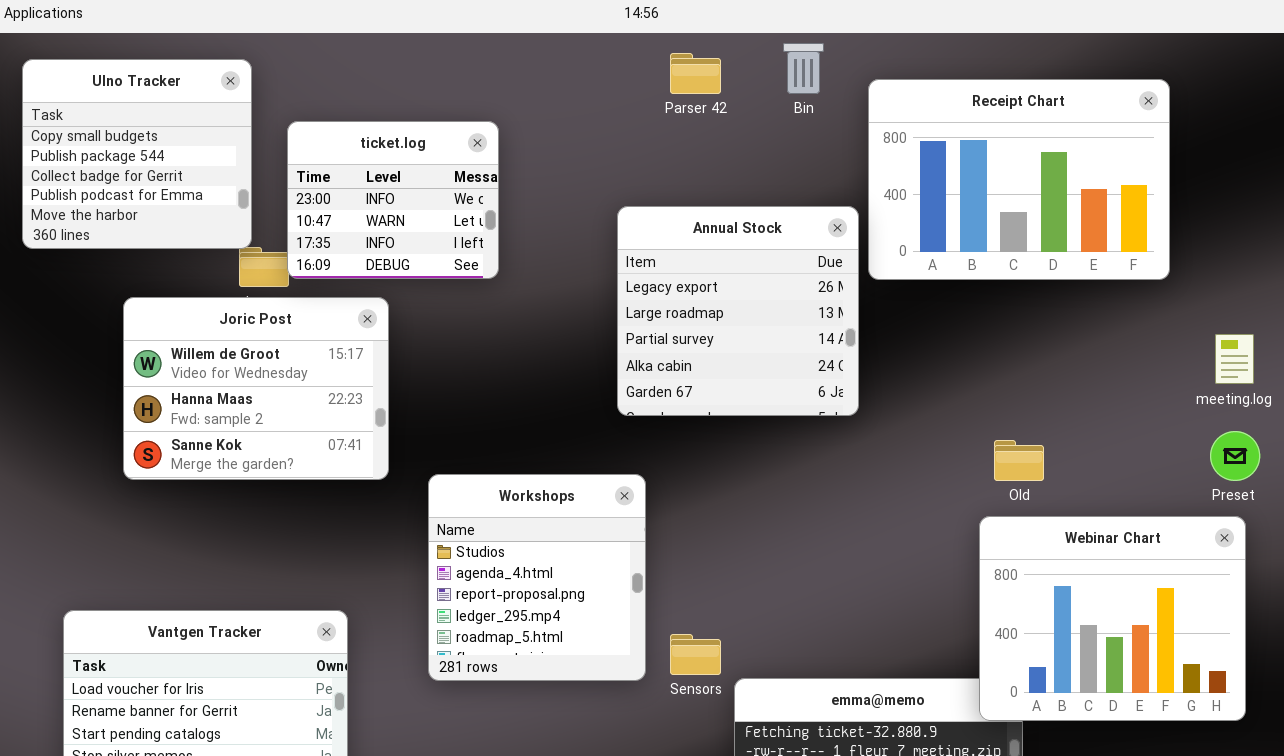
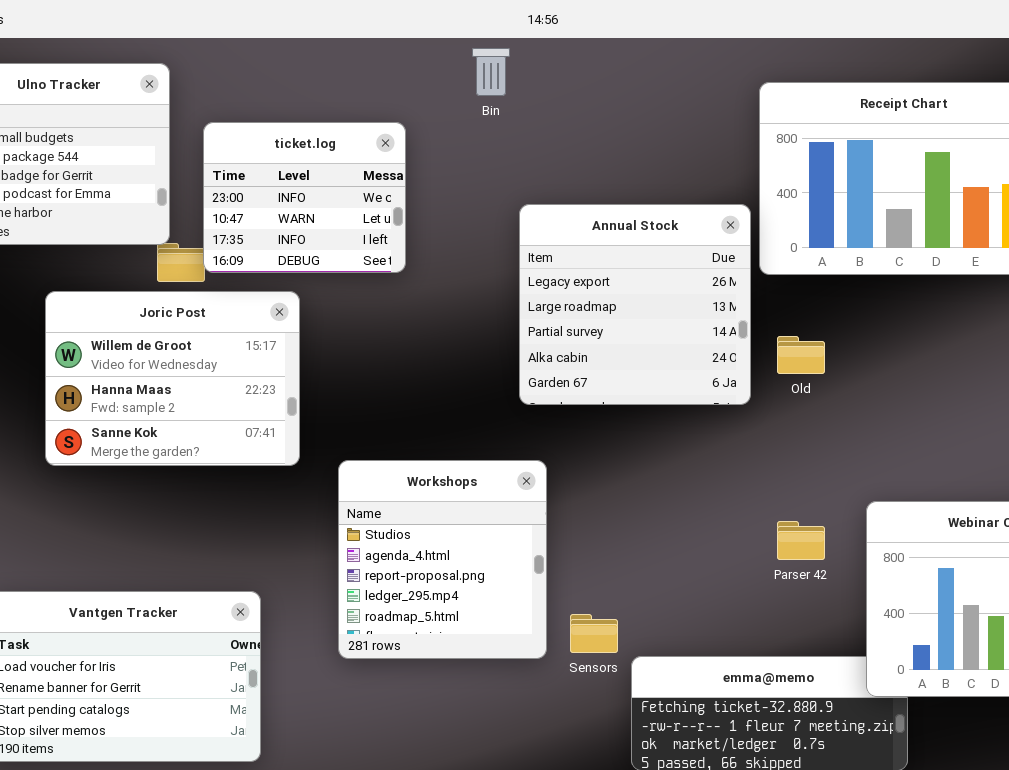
Bin: [783,43,824,94] -> [472,48,510,96], moved
Parser 42: [670,53,721,94] -> [777,521,825,560], moved
Old: [994,440,1044,481] -> [777,336,825,374], moved

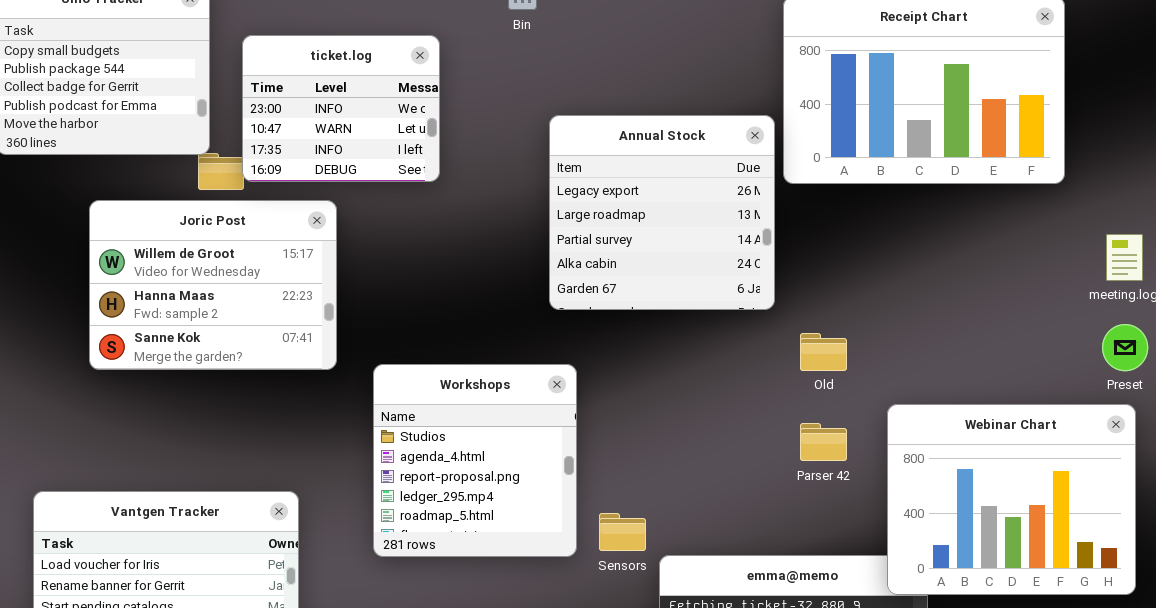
Old: [777,336,825,374] -> [800,333,847,371], moved

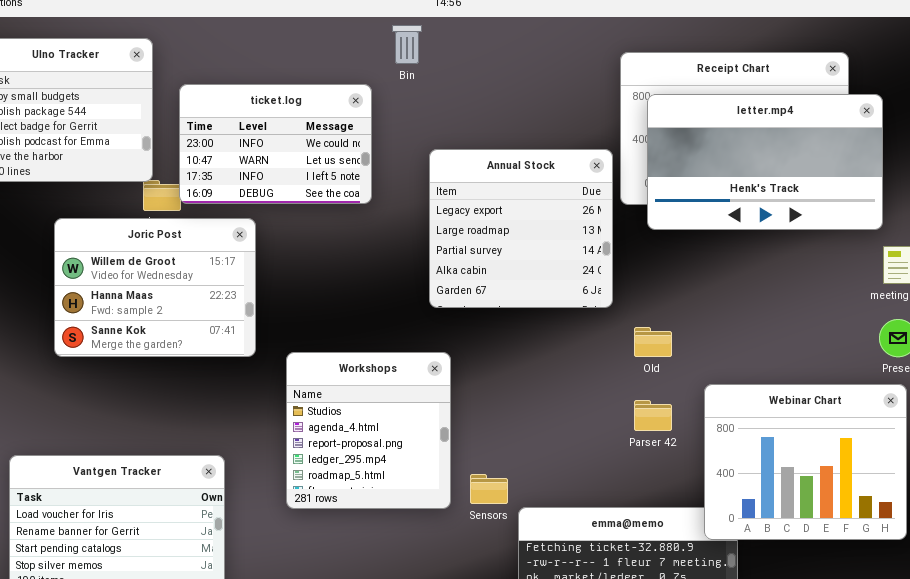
ticket.log: [242,35,440,182] -> [179,84,372,204], resized
letter.mp4: none -> [647,94,883,230], opened

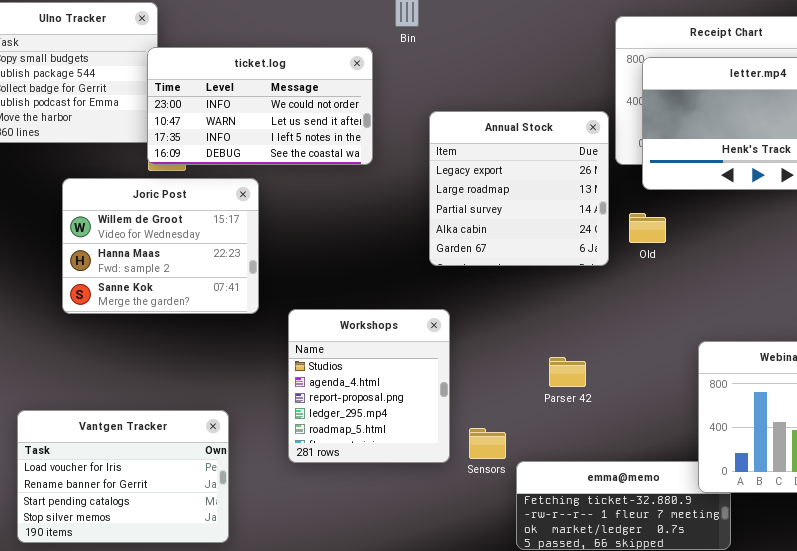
ticket.log: [179,84,372,204] -> [147,47,373,165], resized
Old: [634,327,672,357] -> [629,213,666,243], moved
Parser 42: [634,400,672,431] -> [549,357,586,387], moved

